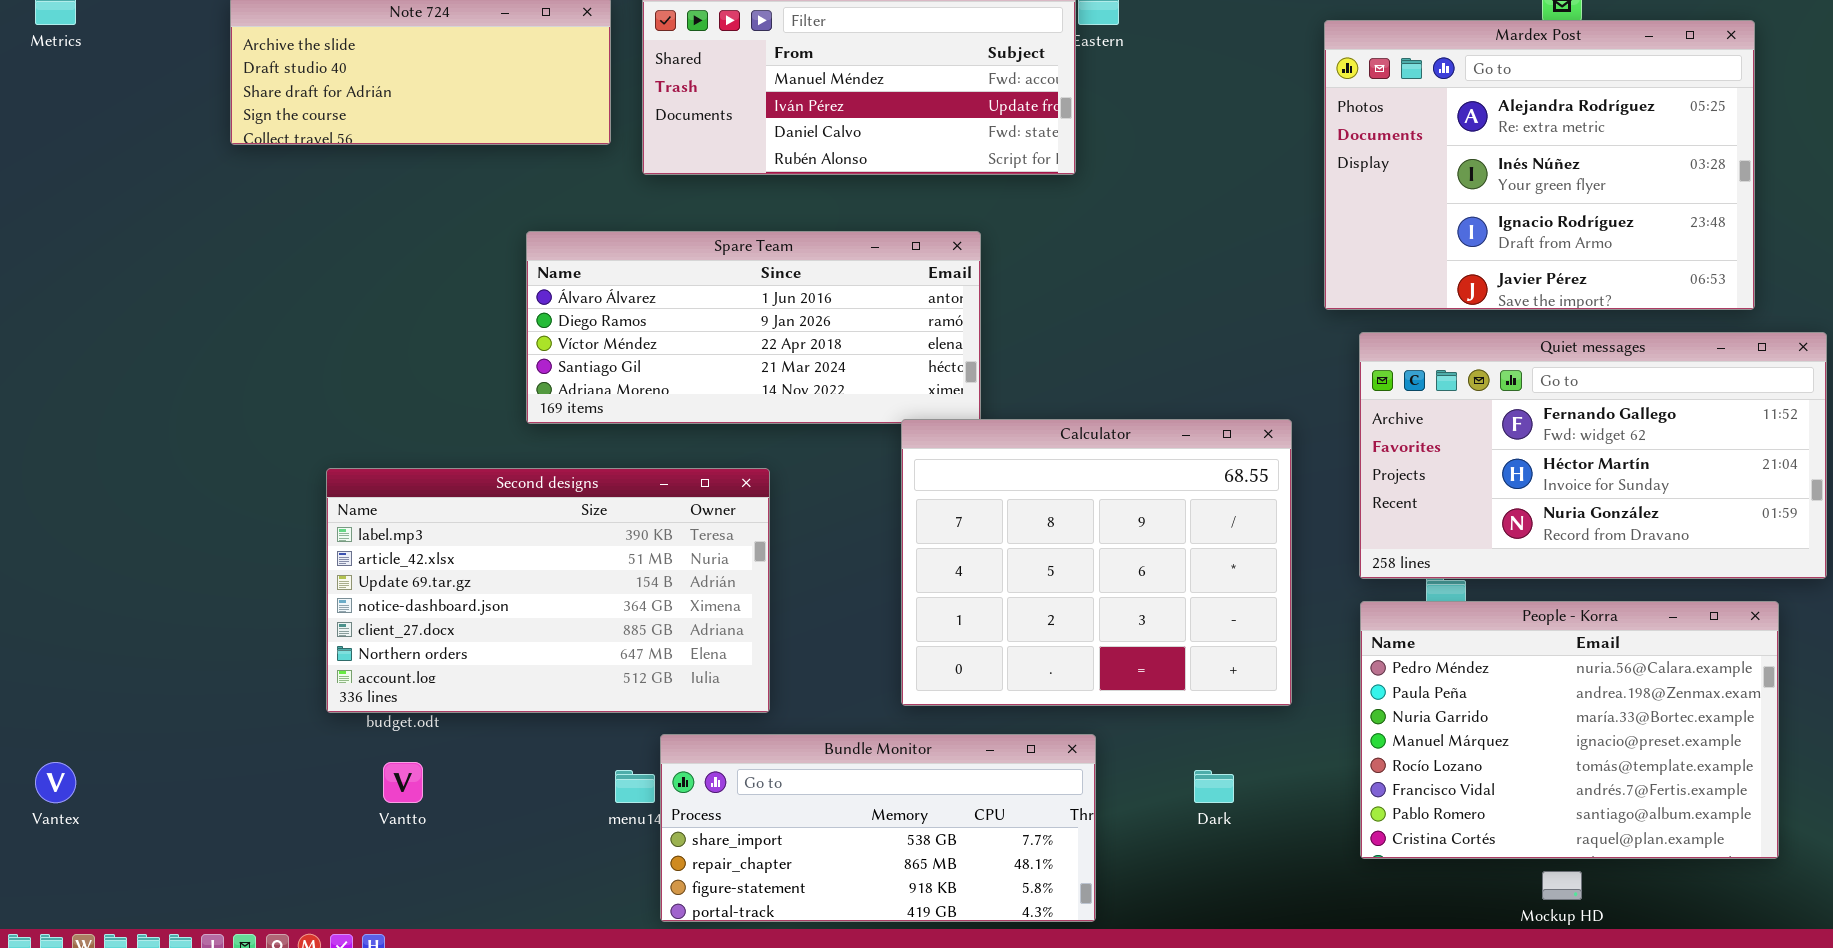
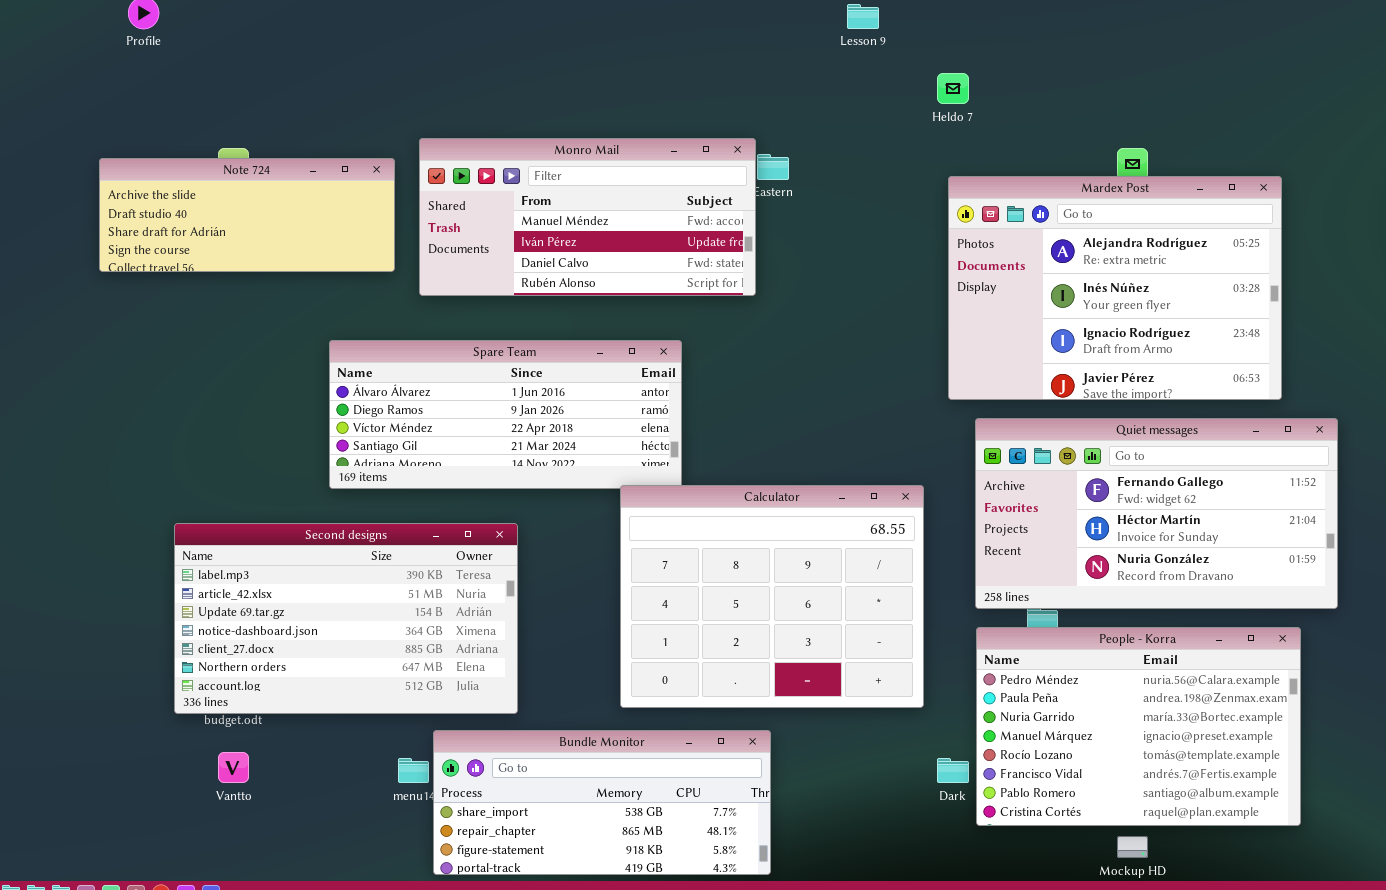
Dark: [1194,770,1234,803] -> [937,758,969,783], moved

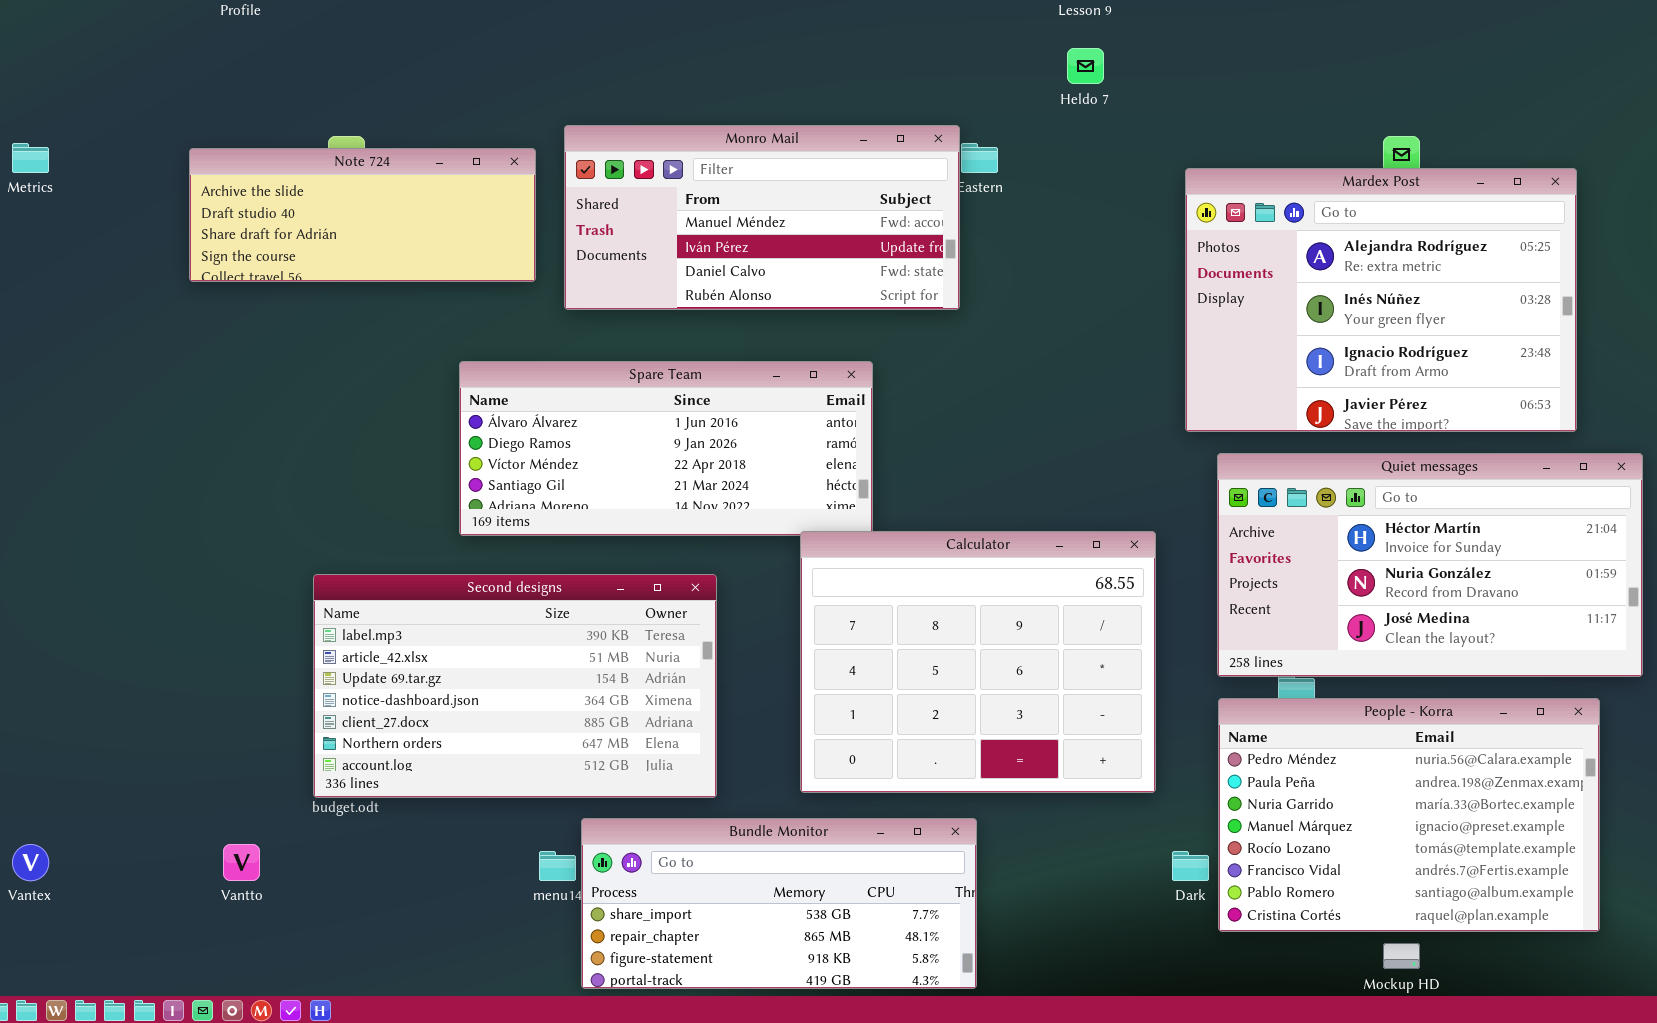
Heldo 7: [937,73,969,104] -> [1067,48,1104,84], moved
Quiet messages: [975,418,1338,609] -> [1217,453,1643,677], scrolled down 1 row
Second designs: [174,523,518,714] -> [313,574,717,798], moved
Vantto: [218,752,249,783] -> [223,844,260,881], moved

